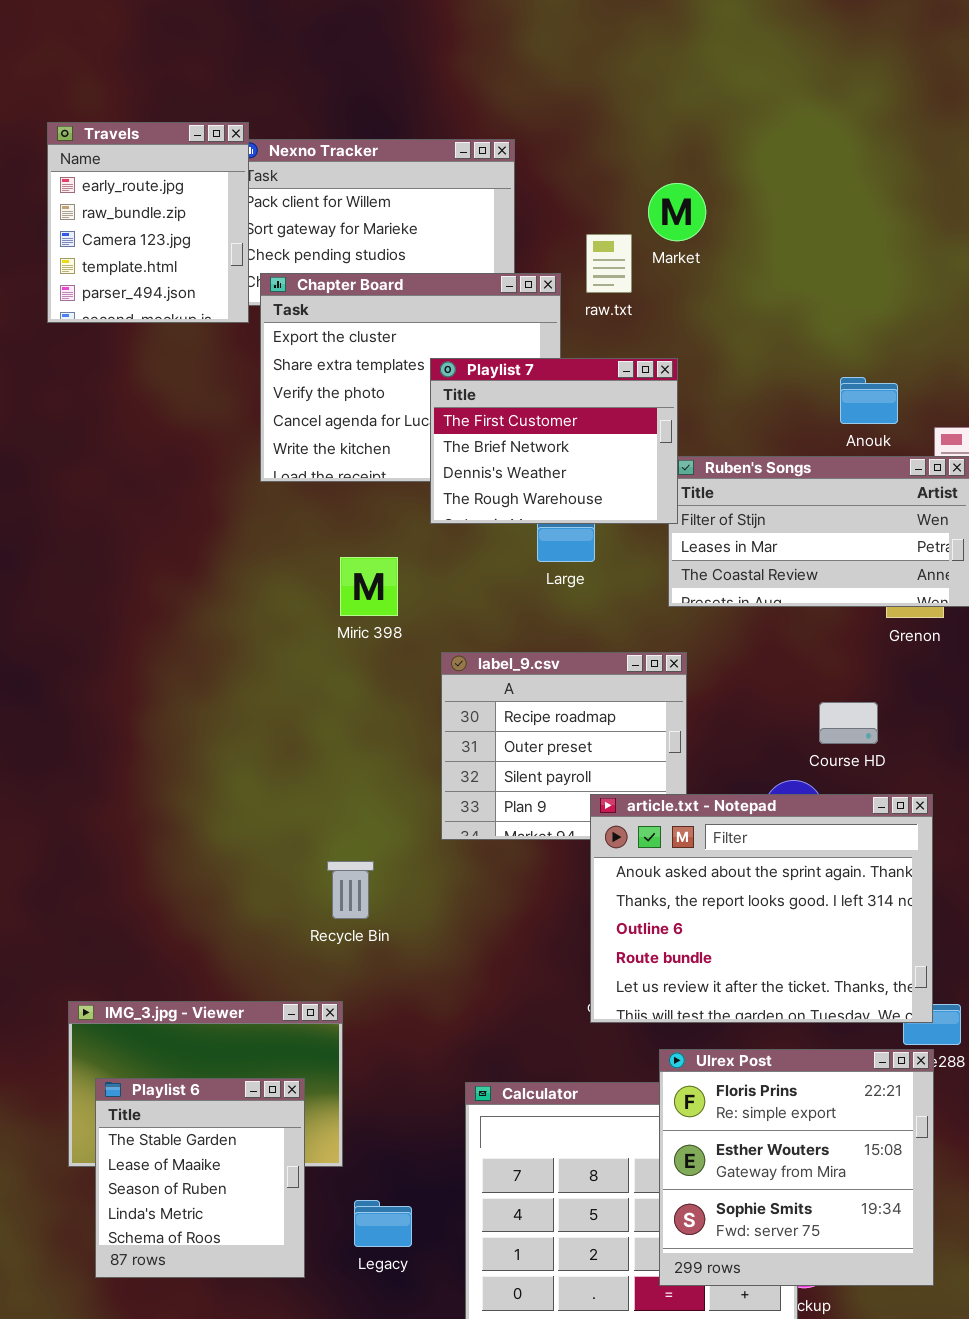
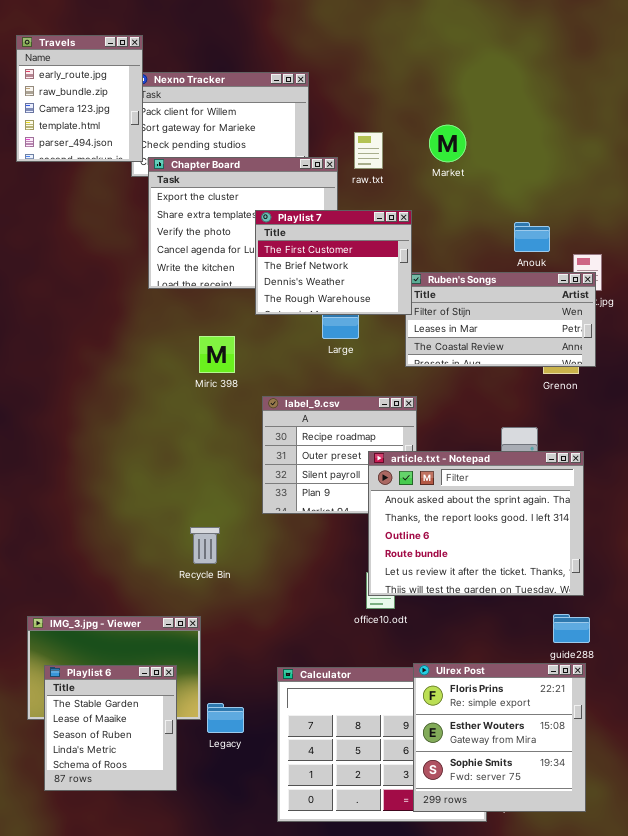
Travels: [47,122,249,323] -> [16,35,143,162], moved
Market: [648,183,706,241] -> [429,125,466,162], moved
article.txt - Notepad: [590,794,933,1023] -> [368,451,584,596], moved
Ulrex Post: [659,1049,934,1286] -> [413,663,586,812], moved
Legacy: [354,1200,412,1247] -> [207,703,244,733], moved

